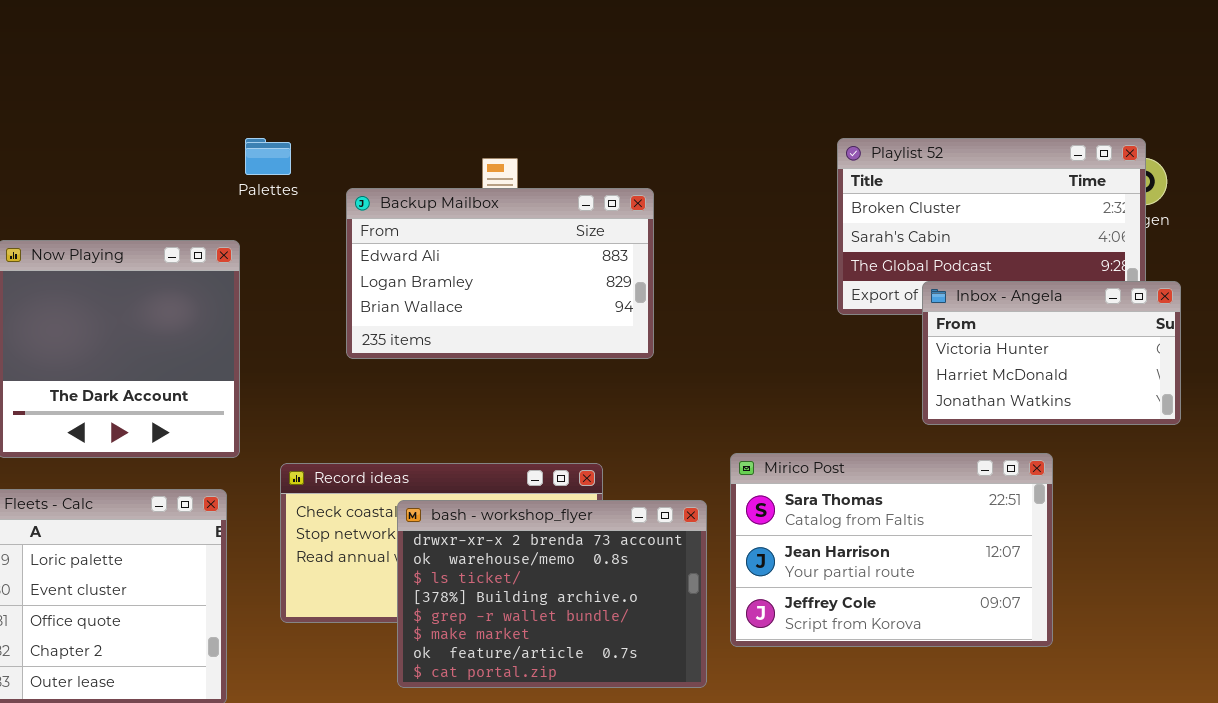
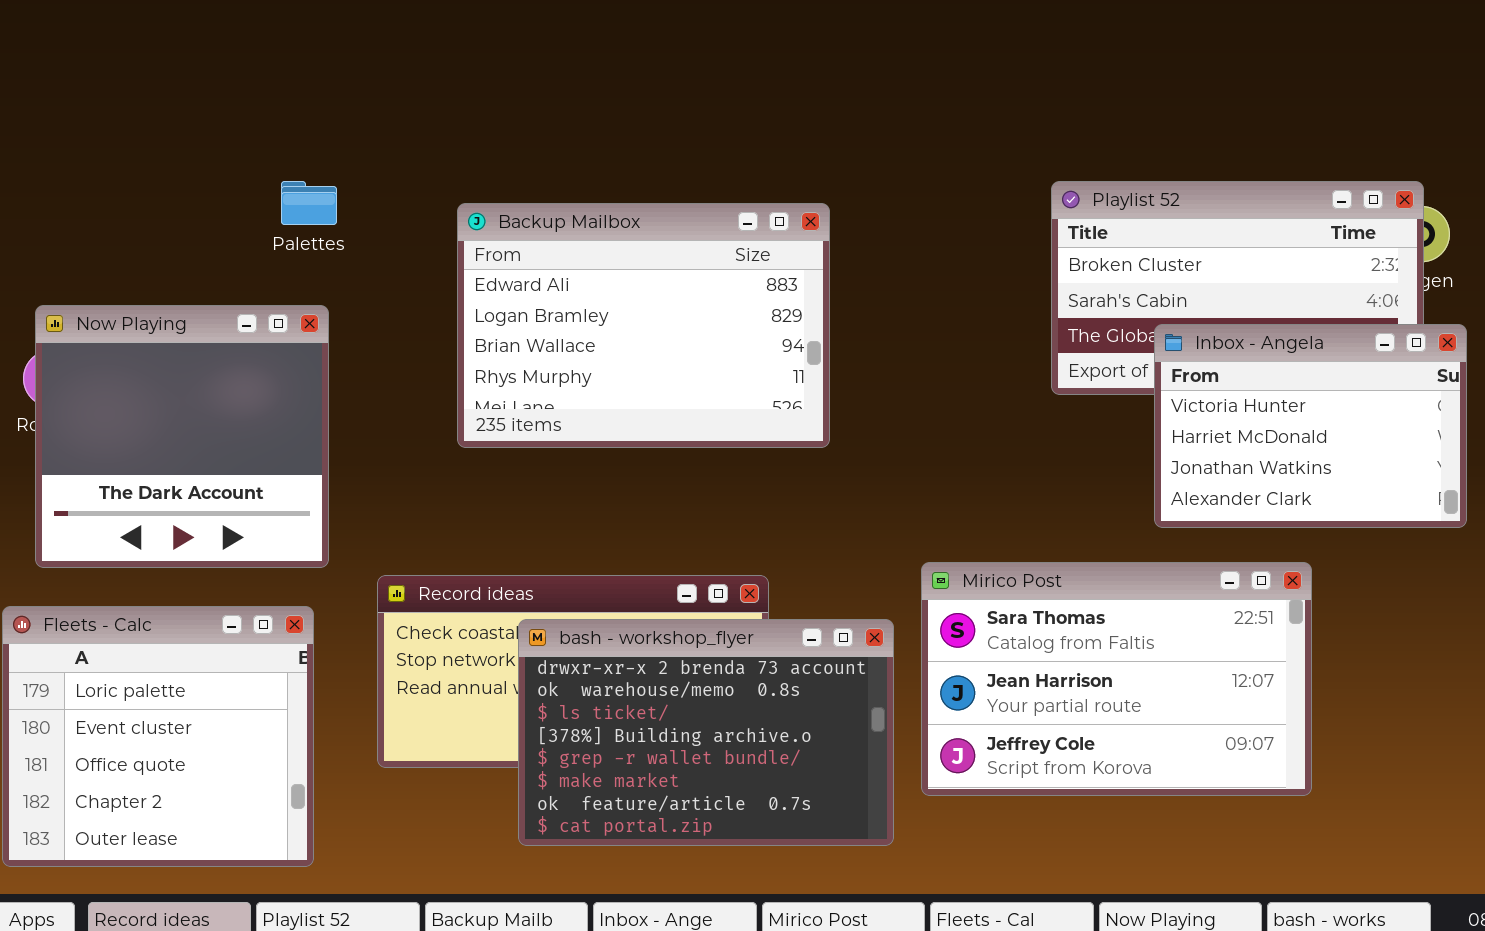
Palettes: [245,138,291,175] -> [281,181,337,225], moved
Backup Mailbox: [346,188,654,359] -> [457,203,830,448], resized
Inbox - Angela: [922,281,1181,425] -> [1154,324,1467,528], resized

